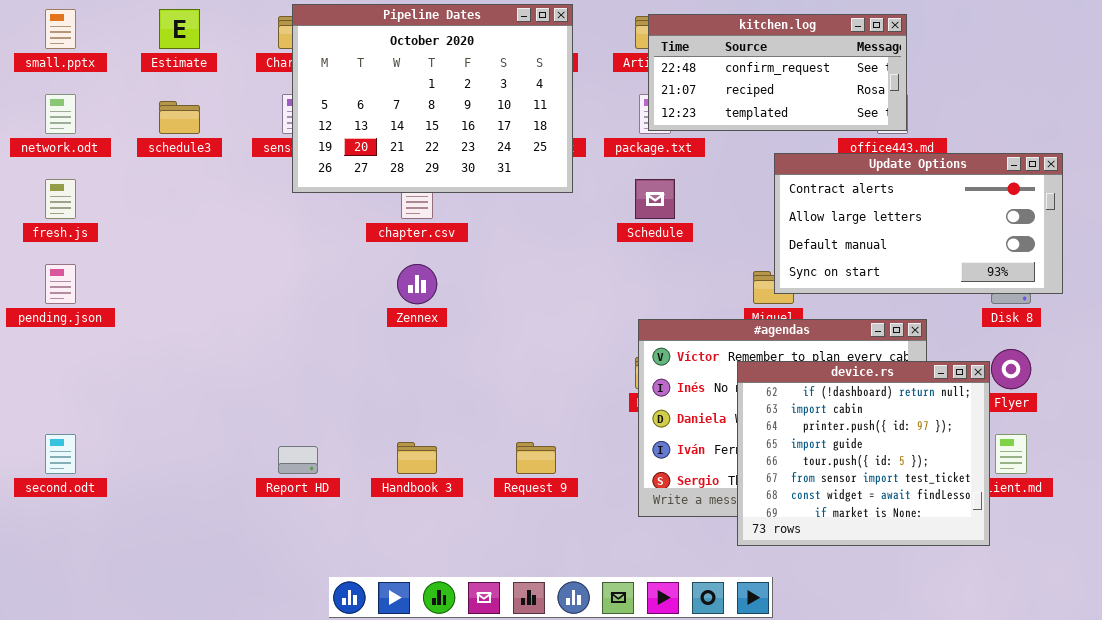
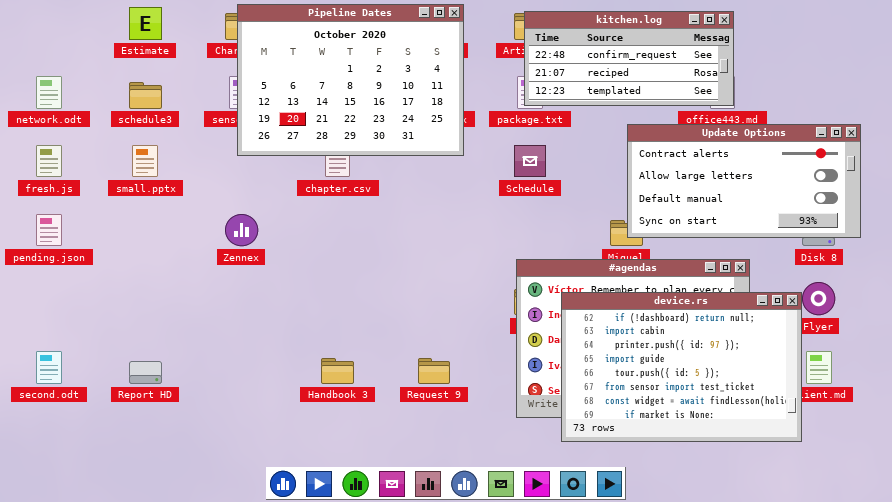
small.pptx: [45,9,76,49] -> [132,145,158,177], moved
Zennex: [397,264,437,304] -> [225,214,258,246], moved
device.rs: [737,361,990,546] -> [561,292,802,442], resized
Report HD: [278,446,318,474] -> [129,361,162,384], moved

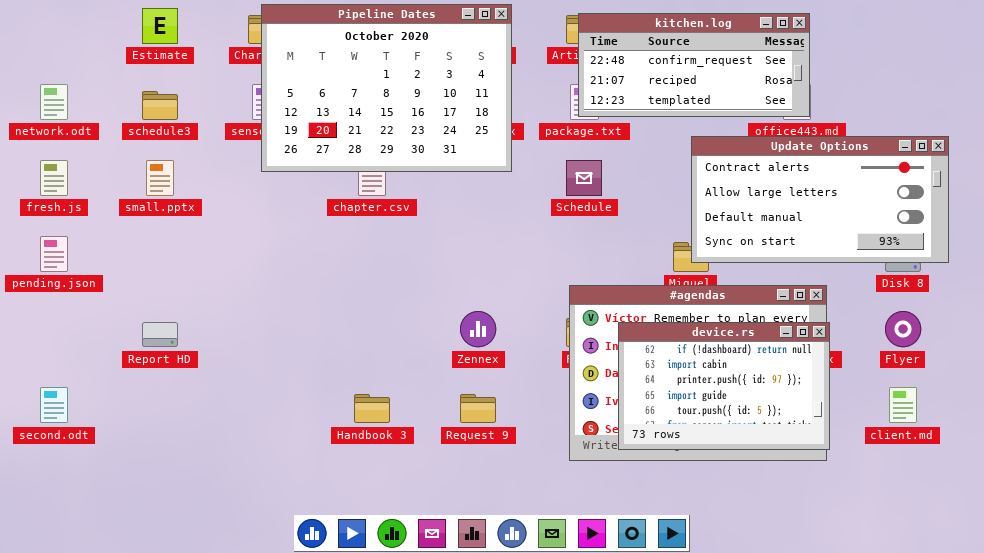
Zennex: [225,214,258,246] -> [460,311,496,347], moved
device.rs: [561,292,802,442] -> [618,322,830,450], resized
Report HD: [129,361,162,384] -> [142,322,178,347], moved

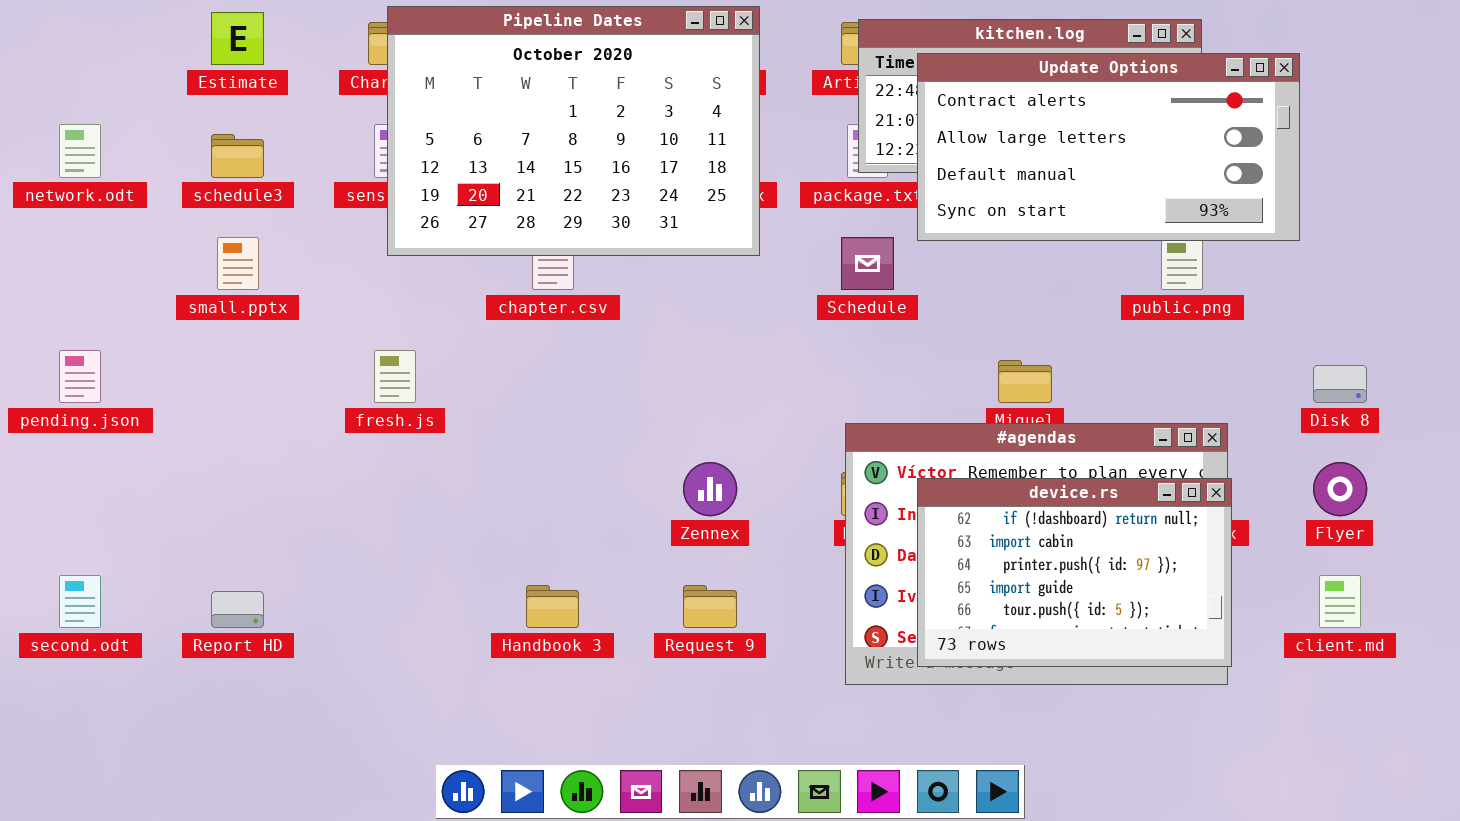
Update Options: [691,136,949,263] -> [917,53,1300,241], moved
fresh.js: [40,160,68,196] -> [374,350,416,403], moved
Report HD: [142,322,178,347] -> [211,591,264,628], moved

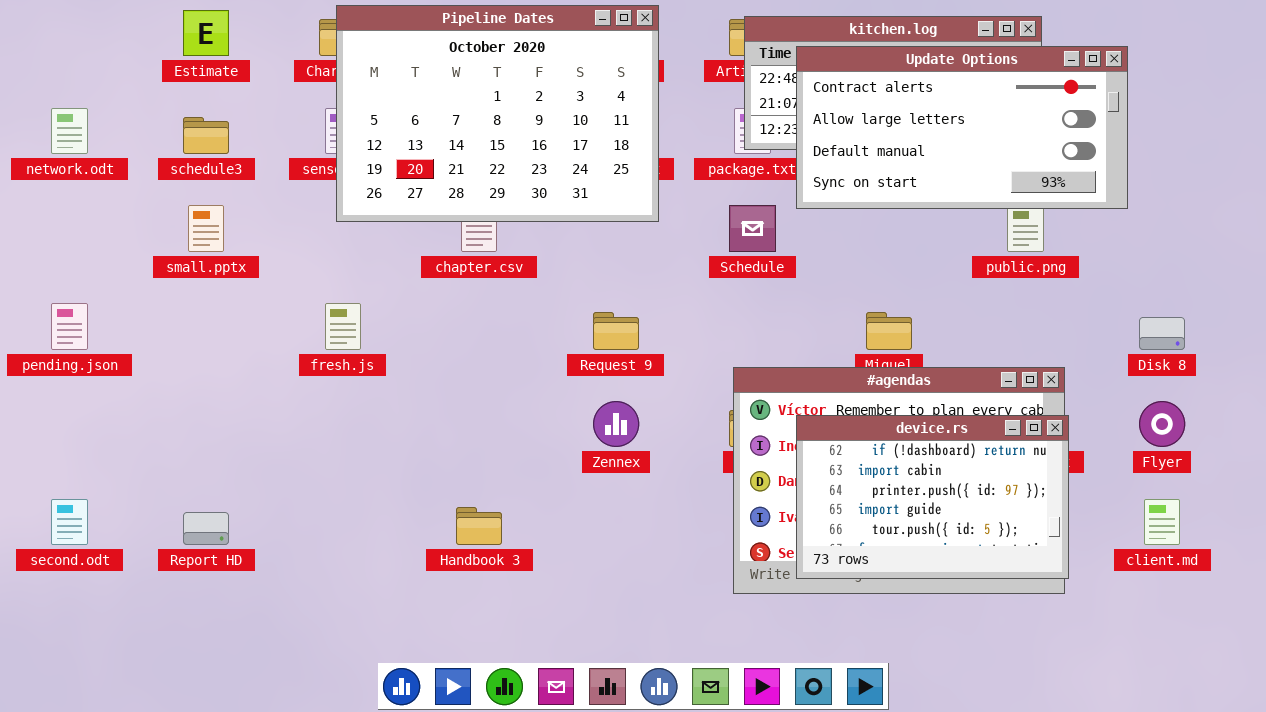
Request 9: [683,585,737,628] -> [593,312,639,350], moved

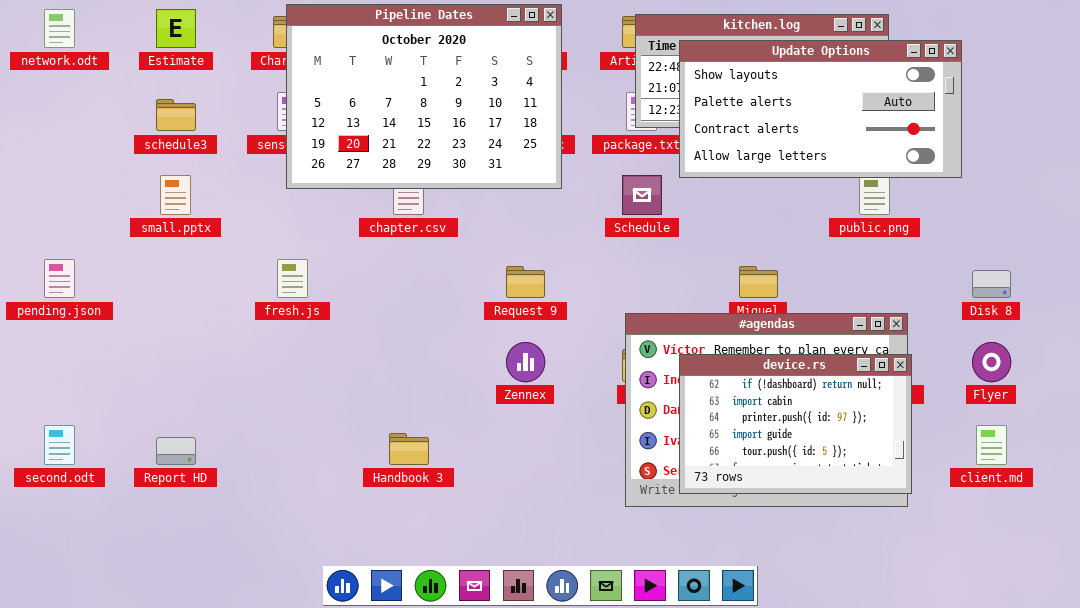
Update Options: [796,46,1128,209] -> [679,40,962,178], scrolled up 2 rows
network.odt: [51,108,88,154] -> [44,9,75,48], moved

